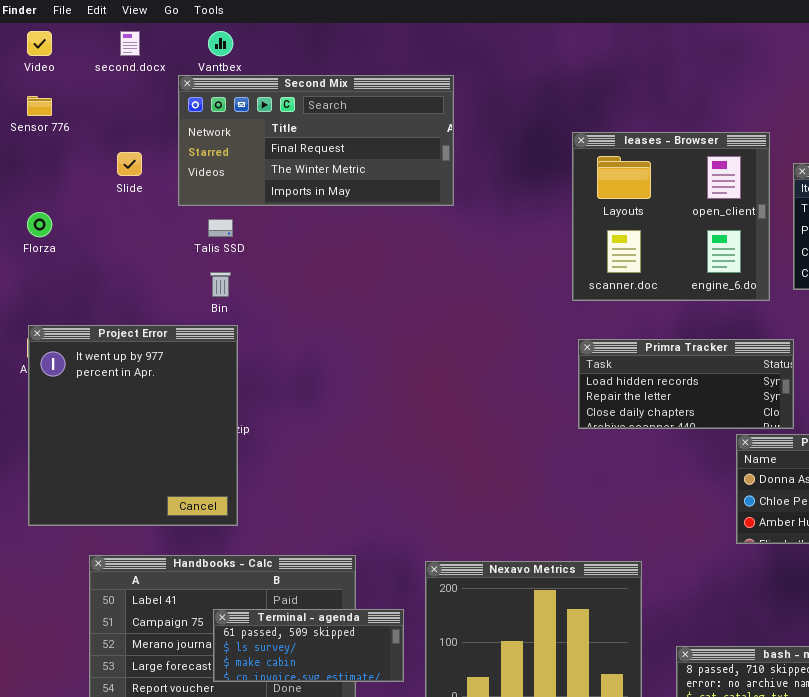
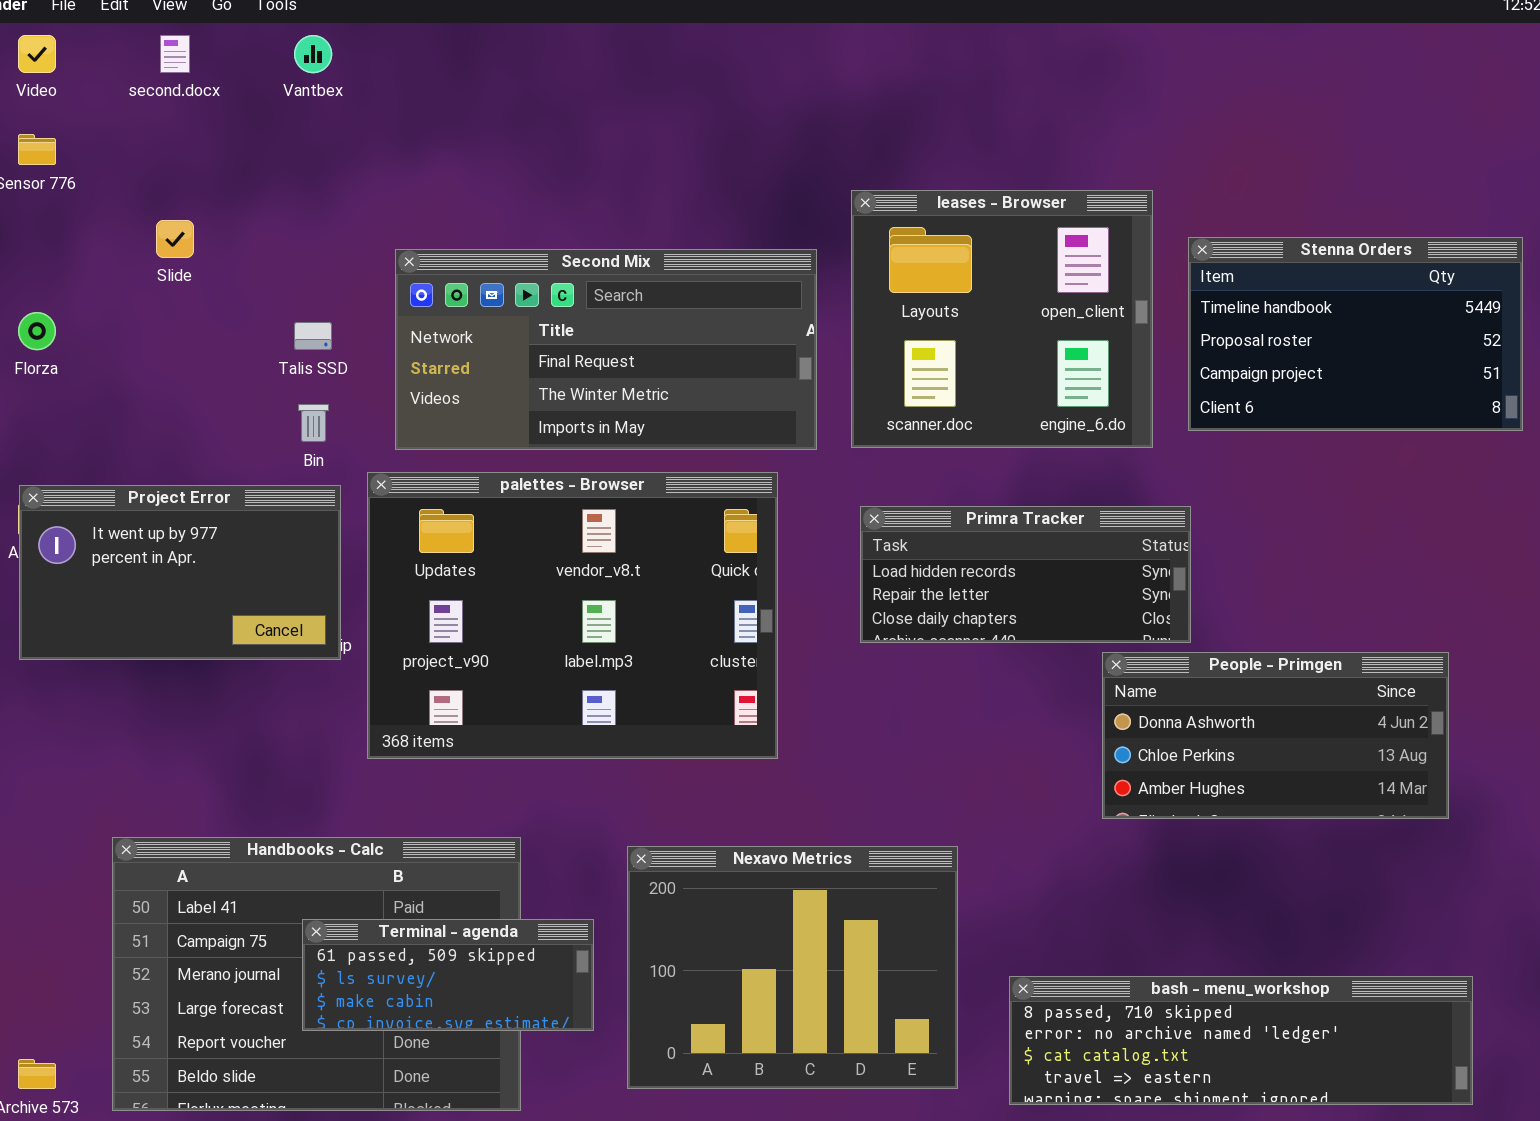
Second Mix: [178,75,454,206] -> [395,249,817,450], moved
palettes - Browser: none -> [367,472,778,759], opened
Project Error: [28,325,238,526] -> [19,485,341,660], resized

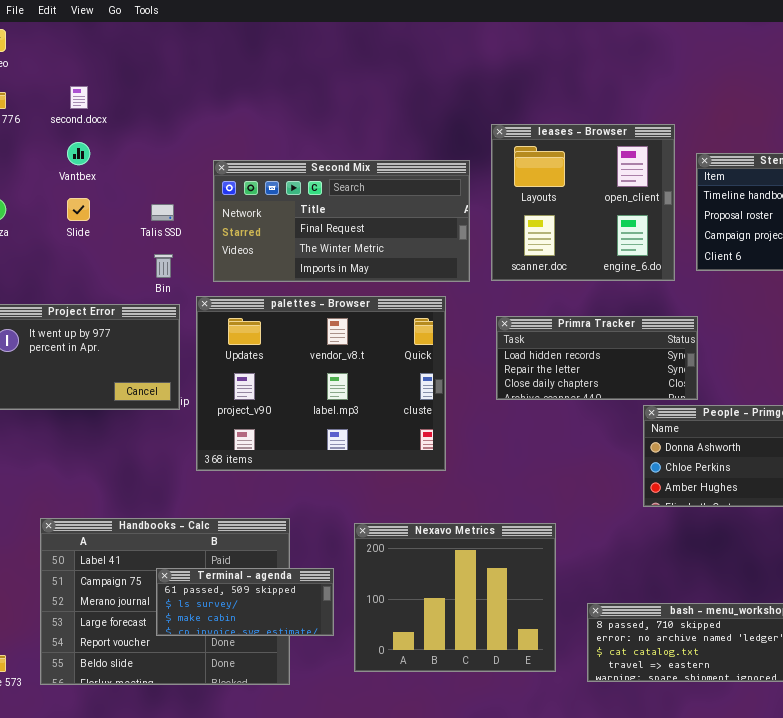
second.docx: [160,35,190,73] -> [70,86,88,109], moved
Vantbex: [294,35,332,73] -> [67,142,90,165], moved
Slide: [156,220,194,258] -> [67,198,90,221], moved

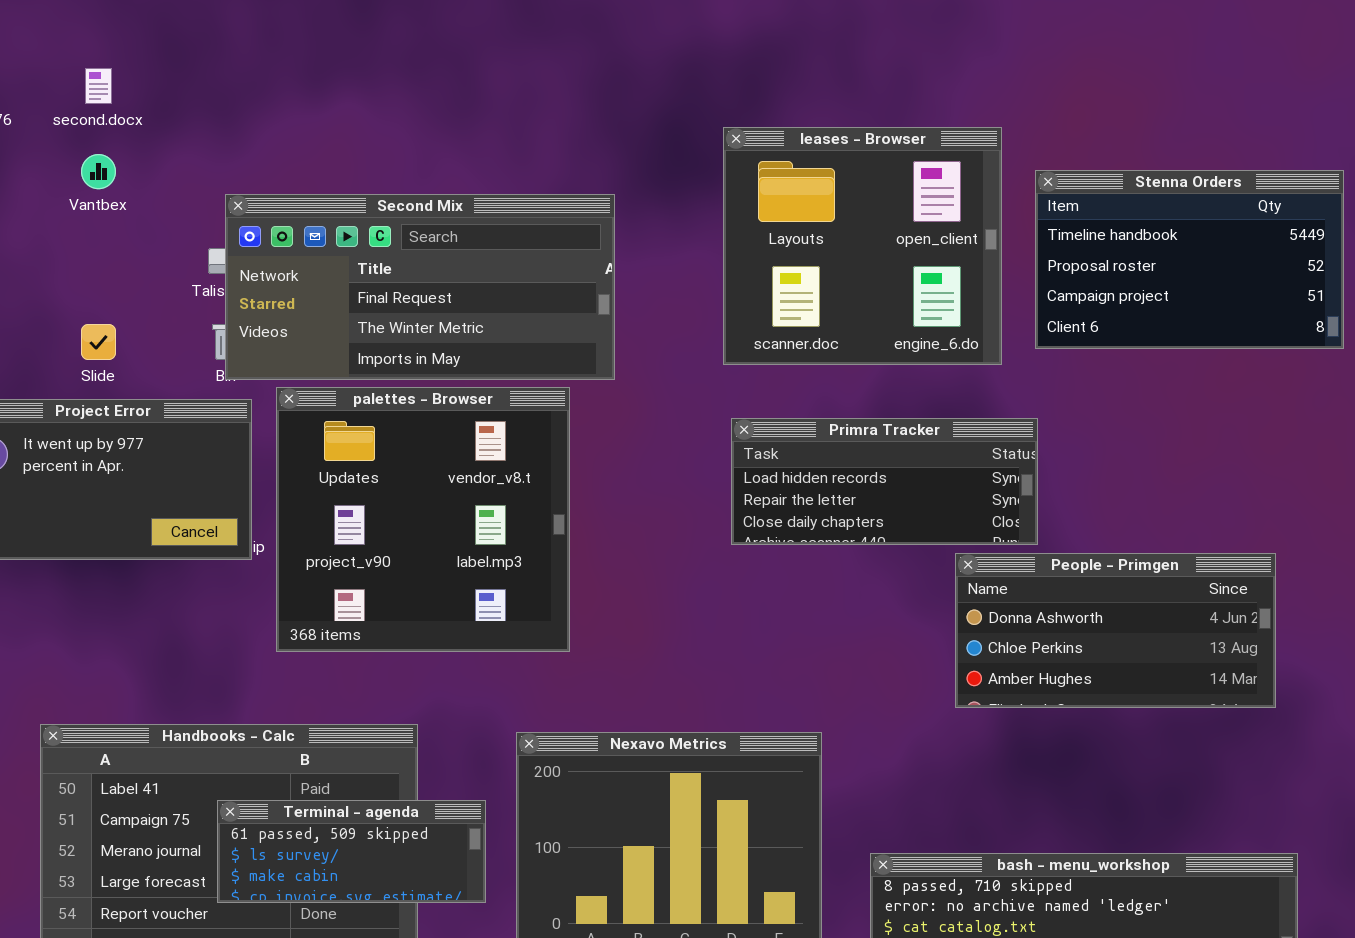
Second Mix: [213,160,470,282] -> [225,194,615,380], moved
Slide: [67,198,90,221] -> [81,324,116,360], moved
palettes - Browser: [196,296,446,471] -> [276,387,570,652], resized

